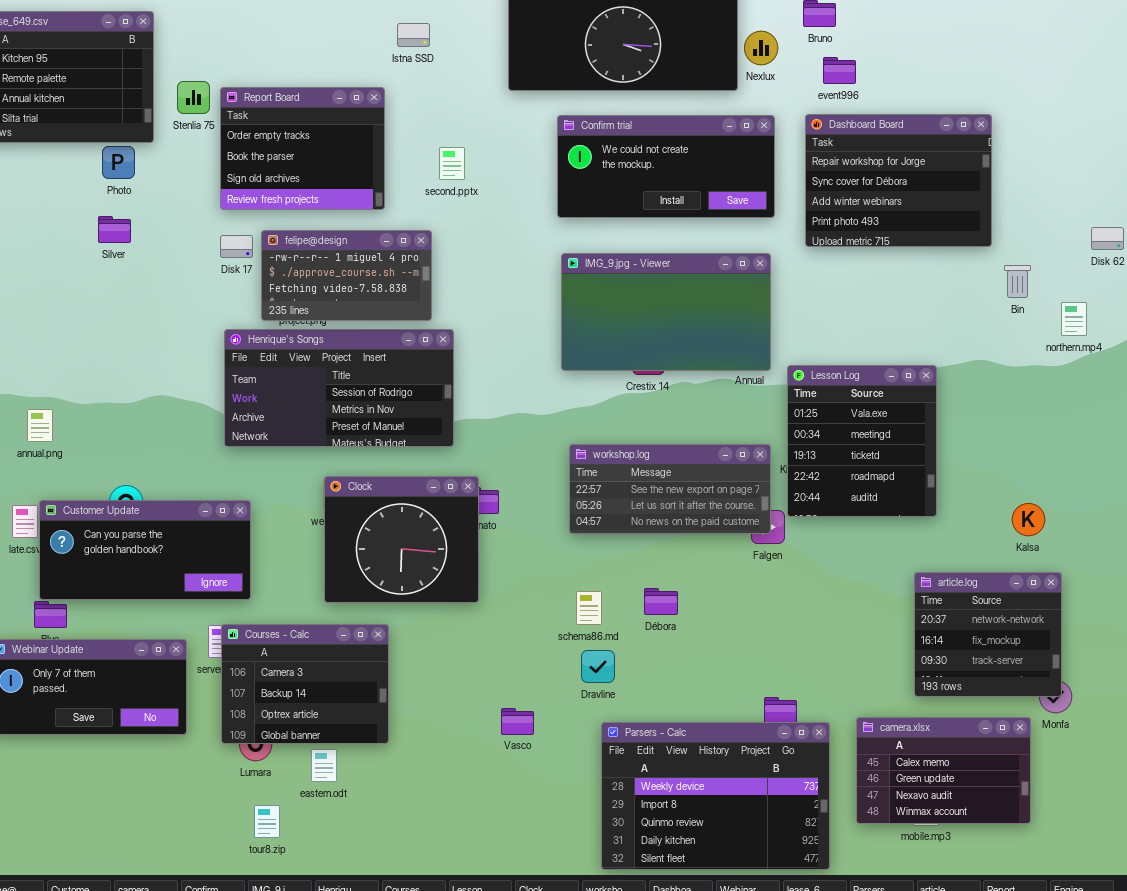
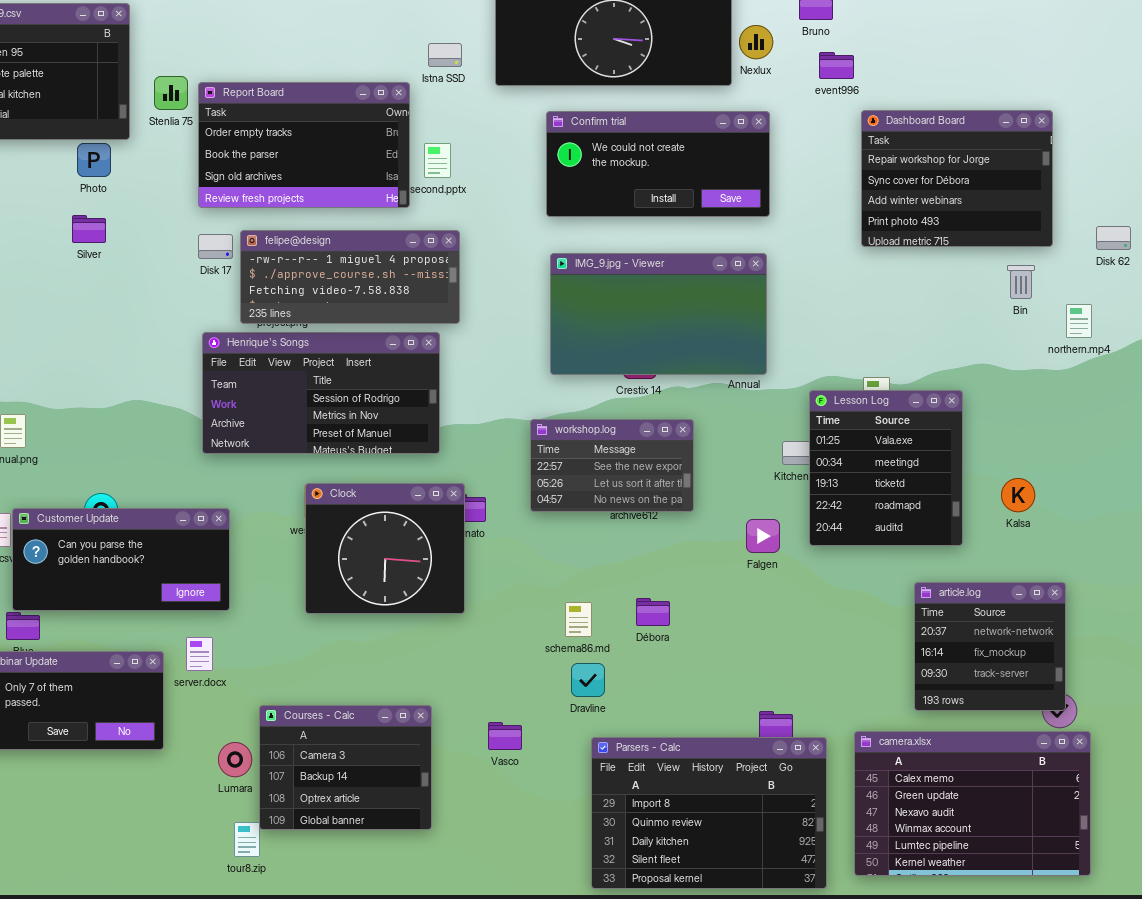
Istna SSD: [397,23,430,47] -> [428,43,462,67], moved
Report Board: [220,87,385,210] -> [198,82,410,208], resized
Dashboard Board: [805,114,992,247] -> [861,110,1053,247], moved
felipe@design: [261,230,432,321] -> [240,230,460,324], resized
Lesson Log: [787,365,937,517] -> [809,390,963,546], moved
workshop.log: [569,444,771,534] -> [530,419,694,512], moved, resized
Kalsa: [1012,503,1045,536] -> [1001,478,1035,512], moved
Courses - Calc: [221,624,389,744] -> [259,705,432,830], moved
camera.xlsx: [856,717,1031,824] -> [854,731,1091,876], resized
Parsers - Calc: [601,722,830,870] -> [591,737,827,889], scrolled down 1 row

